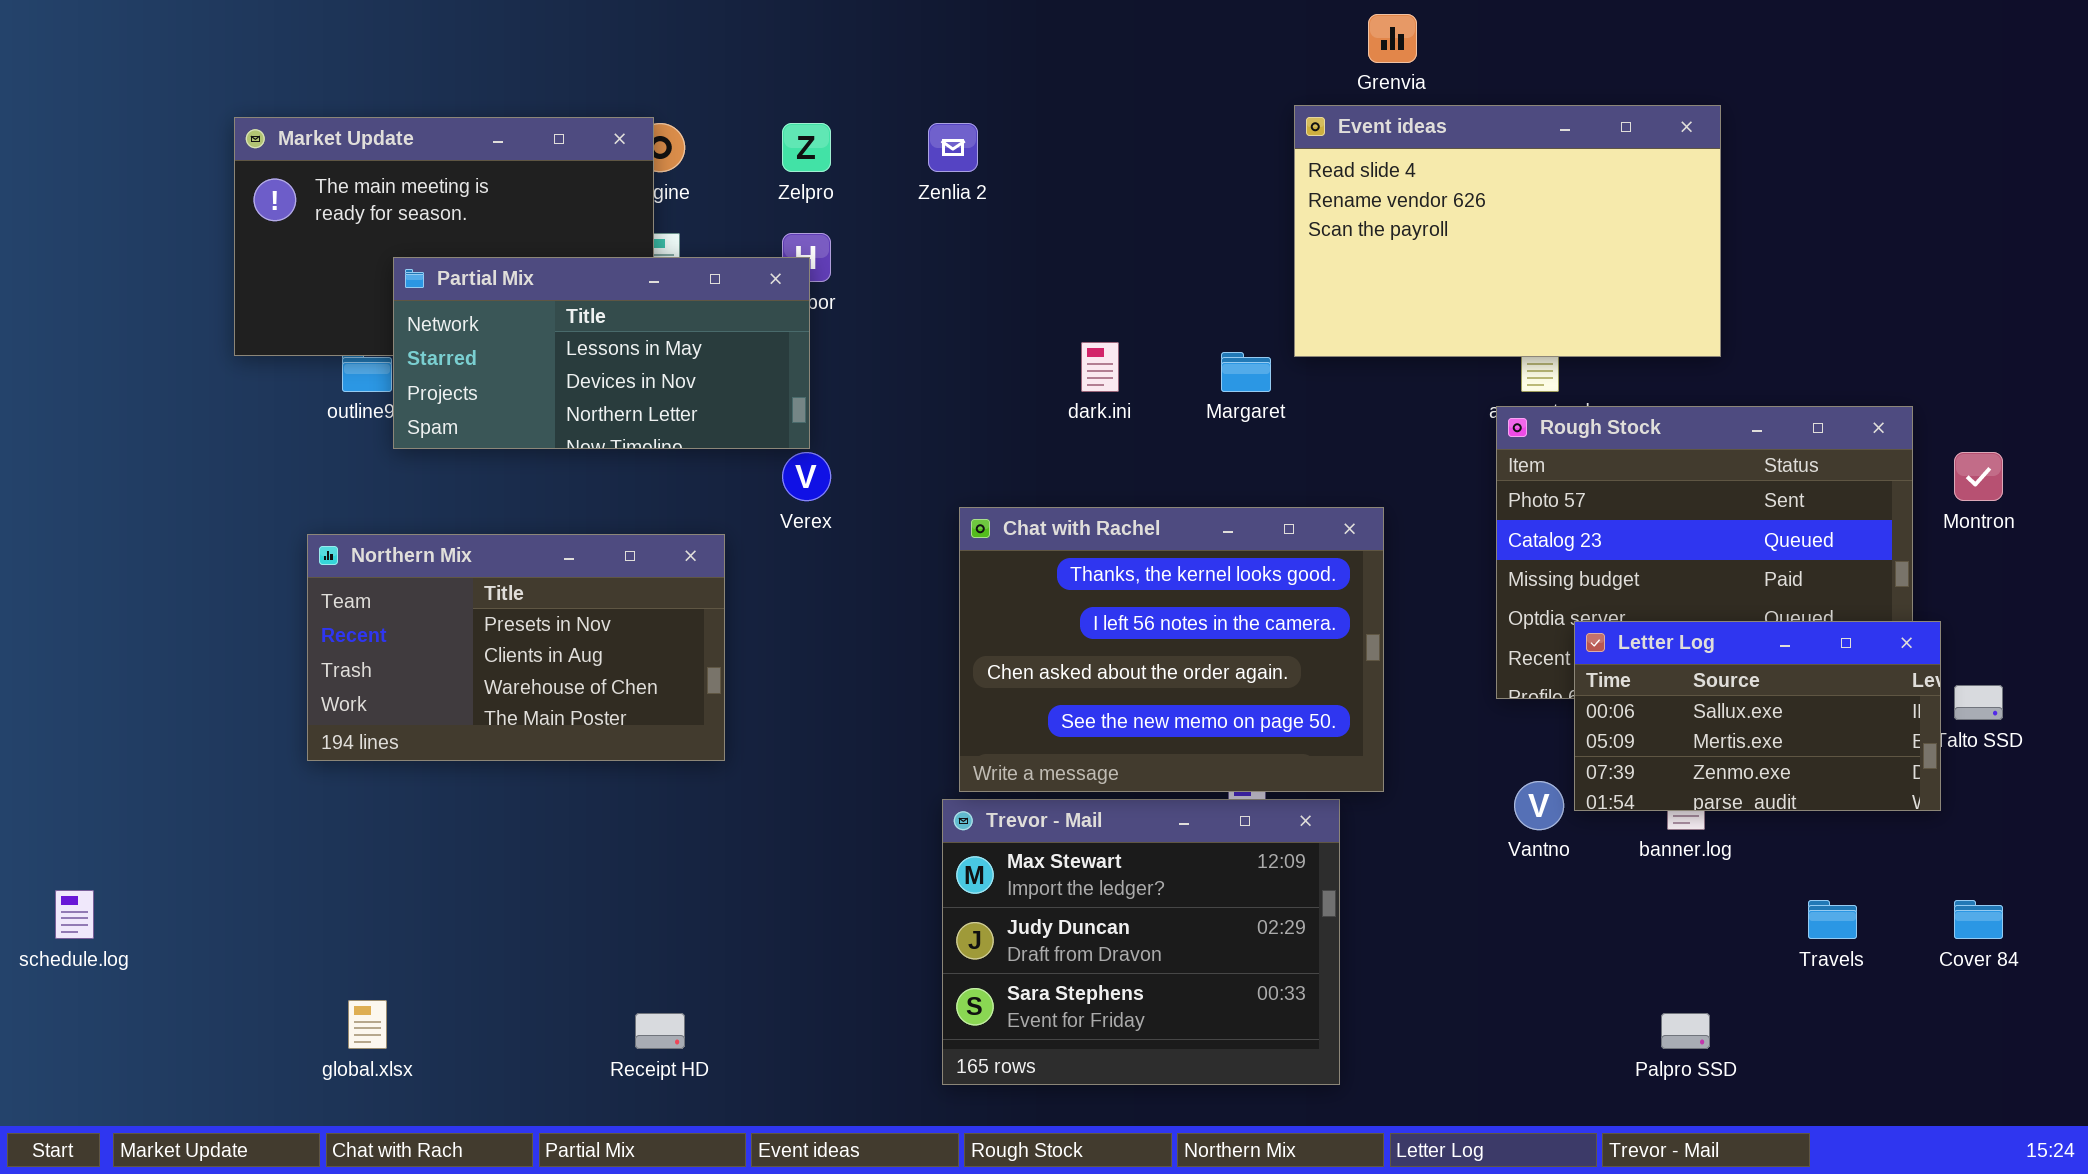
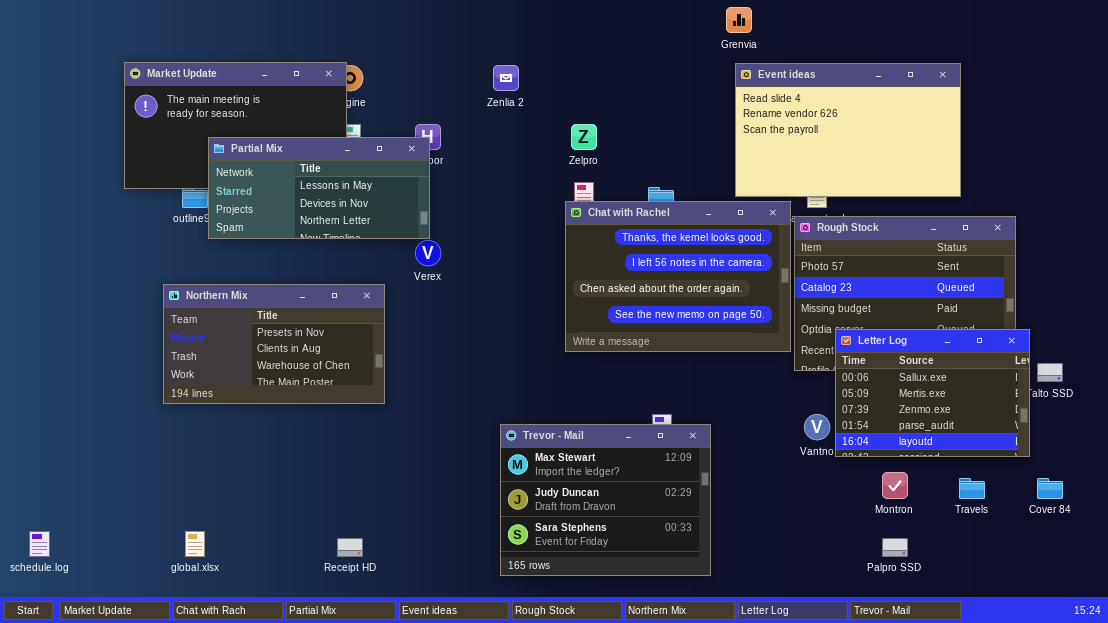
Event ideas: [1294,105,1721,357] -> [735,63,961,197], moved
Zelpro: [782,123,831,172] -> [571,124,597,150], moved
Montron: [1954,452,2003,501] -> [882,472,908,499], moved
Chat with Rachel: [959,507,1384,792] -> [565,201,791,352], moved
Letter Log: [1574,621,1941,811] -> [835,329,1030,457], resized
schedule.log: [55,890,94,939] -> [29,531,50,557], moved

